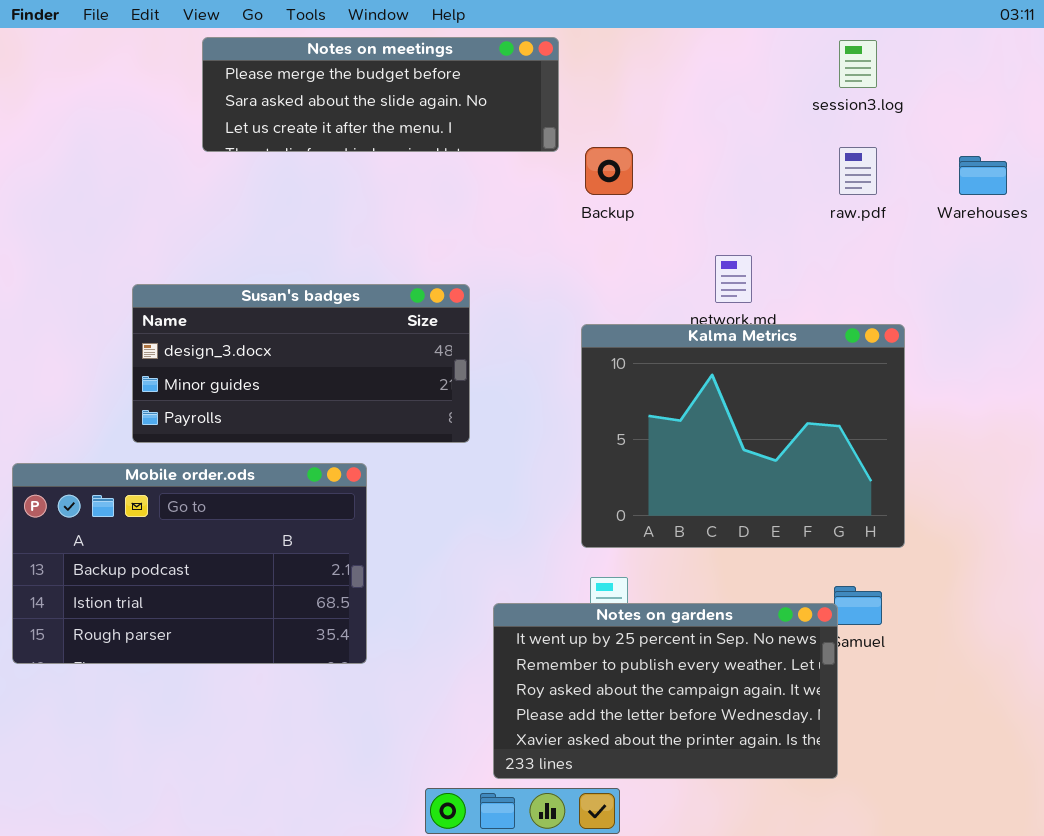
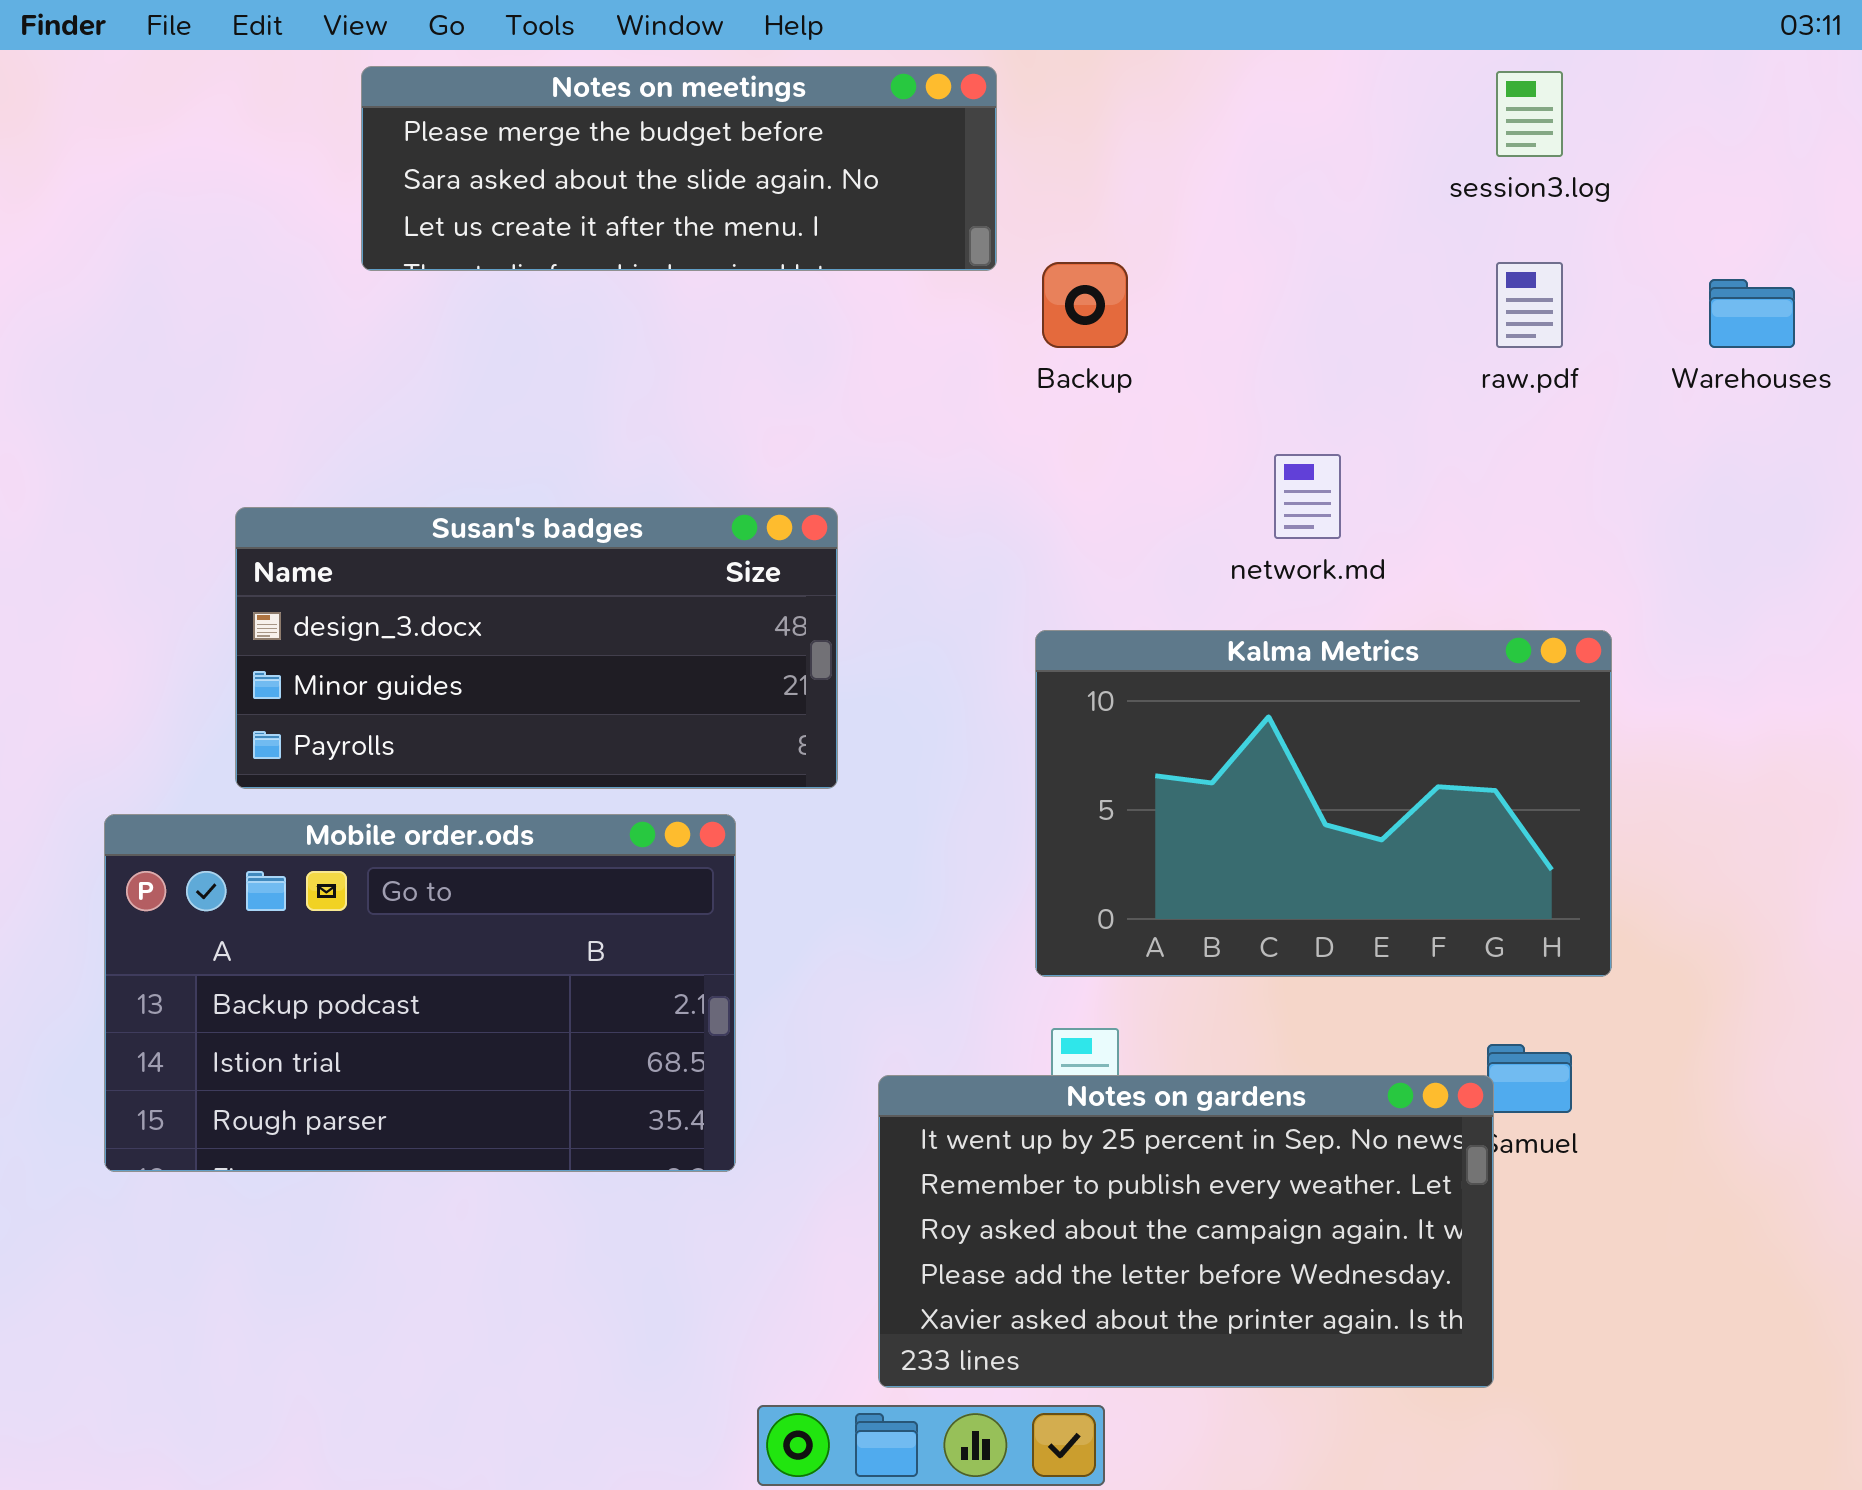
Kalma Metrics: [581,324,905,548] -> [1035,630,1612,977], resized
Mobile order.ods: [12,463,367,664] -> [104,814,736,1172], moved

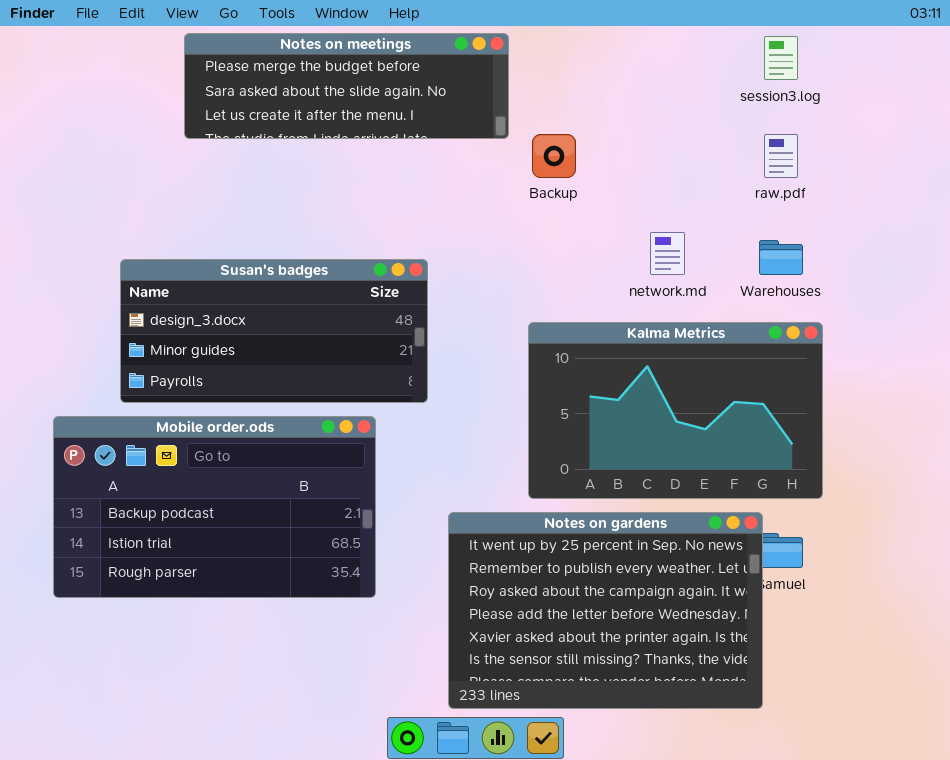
Warehouses: [1709,279,1795,348] -> [759,240,803,275], moved
Notes on gardens: [878,1075,1494,1388] -> [448,512,763,709], resized

